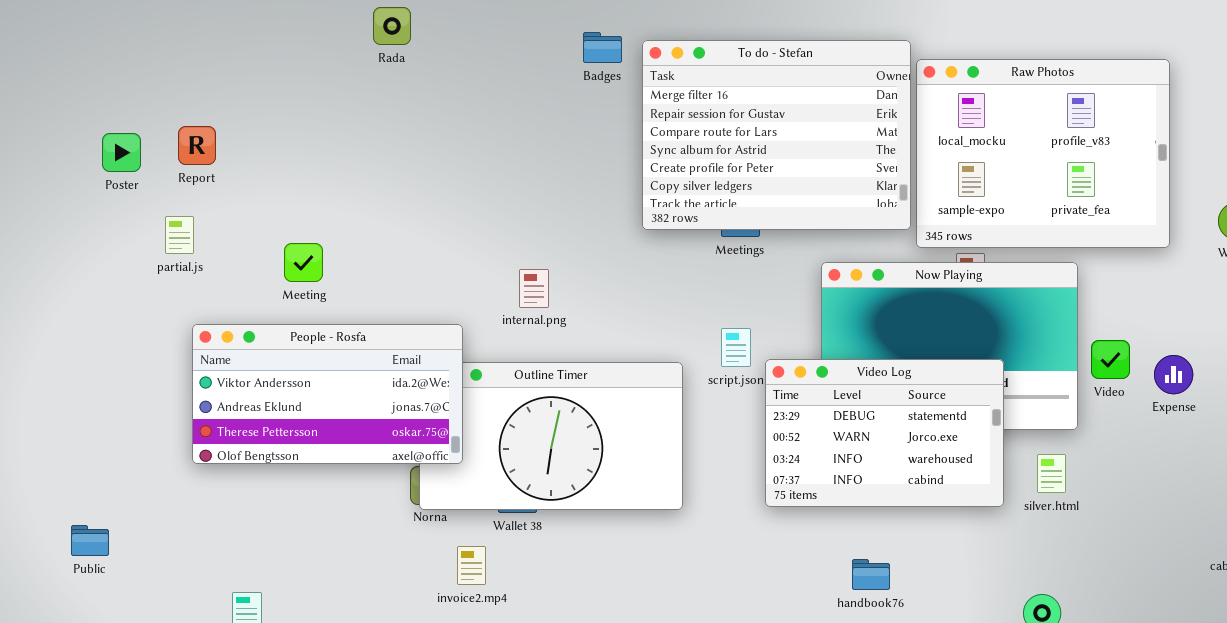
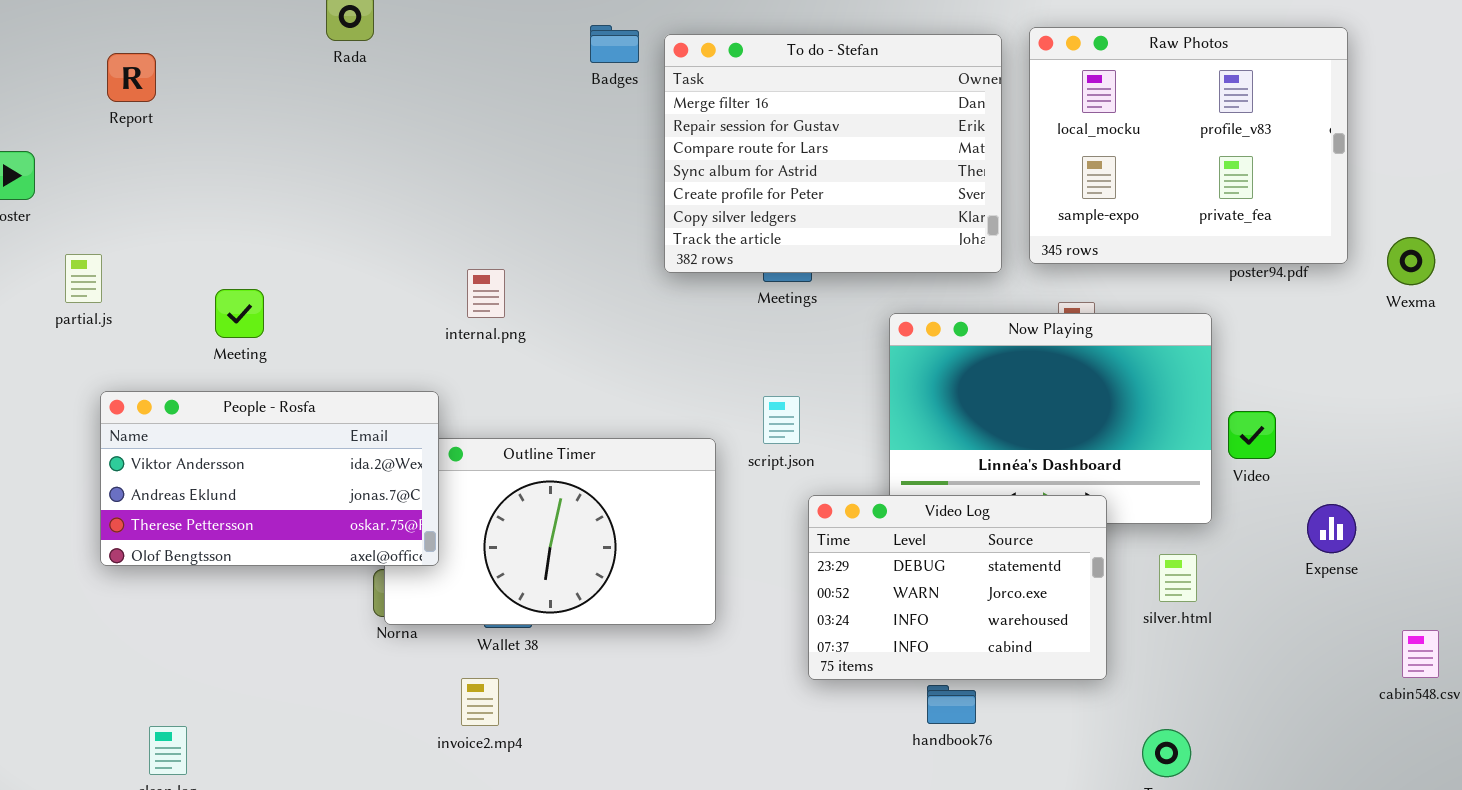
Raw Photos: [916,59,1170,248] -> [1029,27,1348,264], moved
Report: [178,126,216,165] -> [107,53,156,102], moved
internal.png: [519,269,549,308] -> [467,269,505,318], moved
Expense: [1154,355,1193,394] -> [1307,504,1356,553], moved
Video Log: [765,359,1004,507] -> [808,495,1107,680], moved
invoice2.mp4: [457,546,486,585] -> [461,678,499,726], moved

